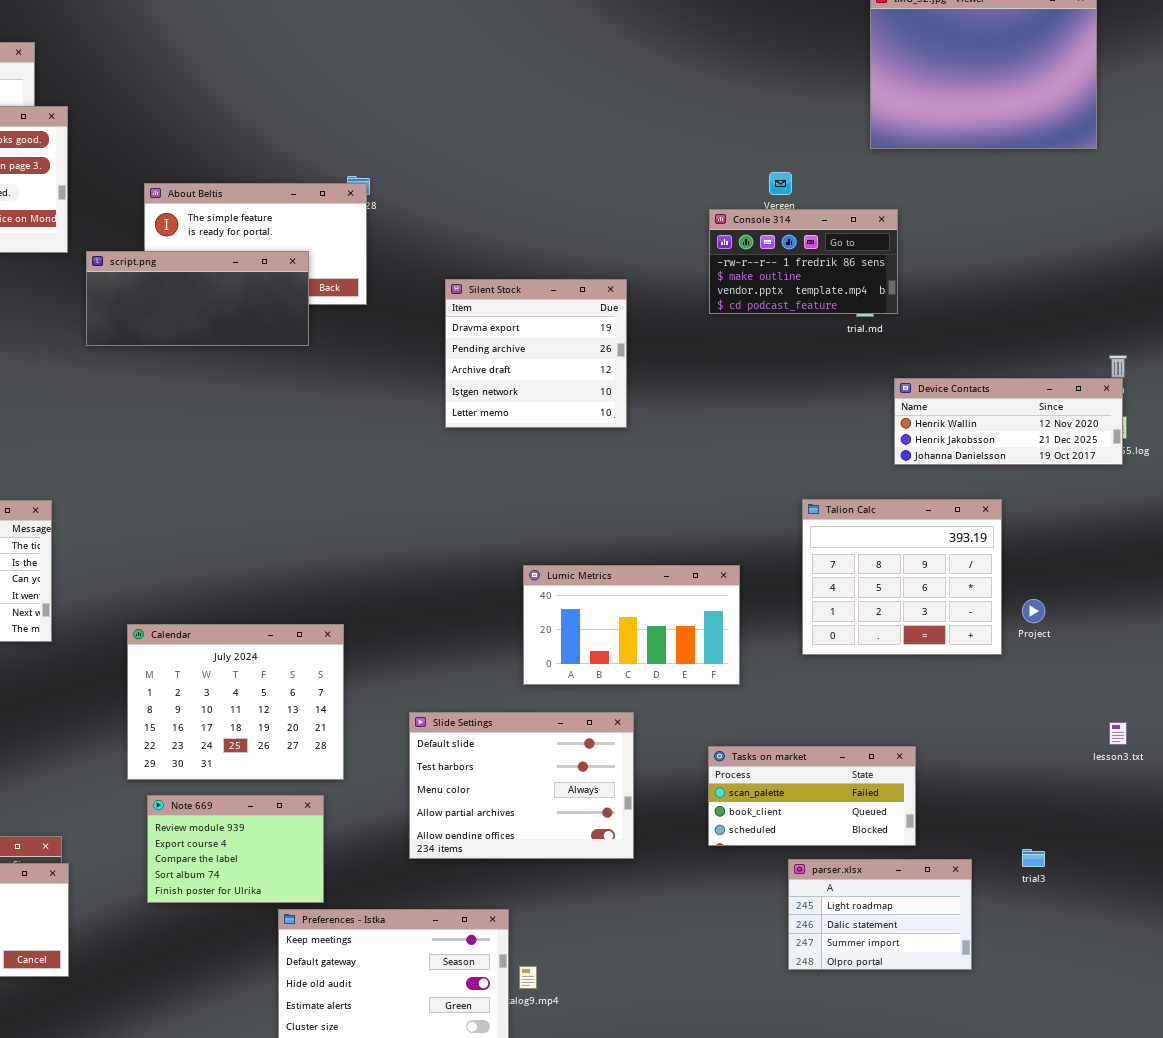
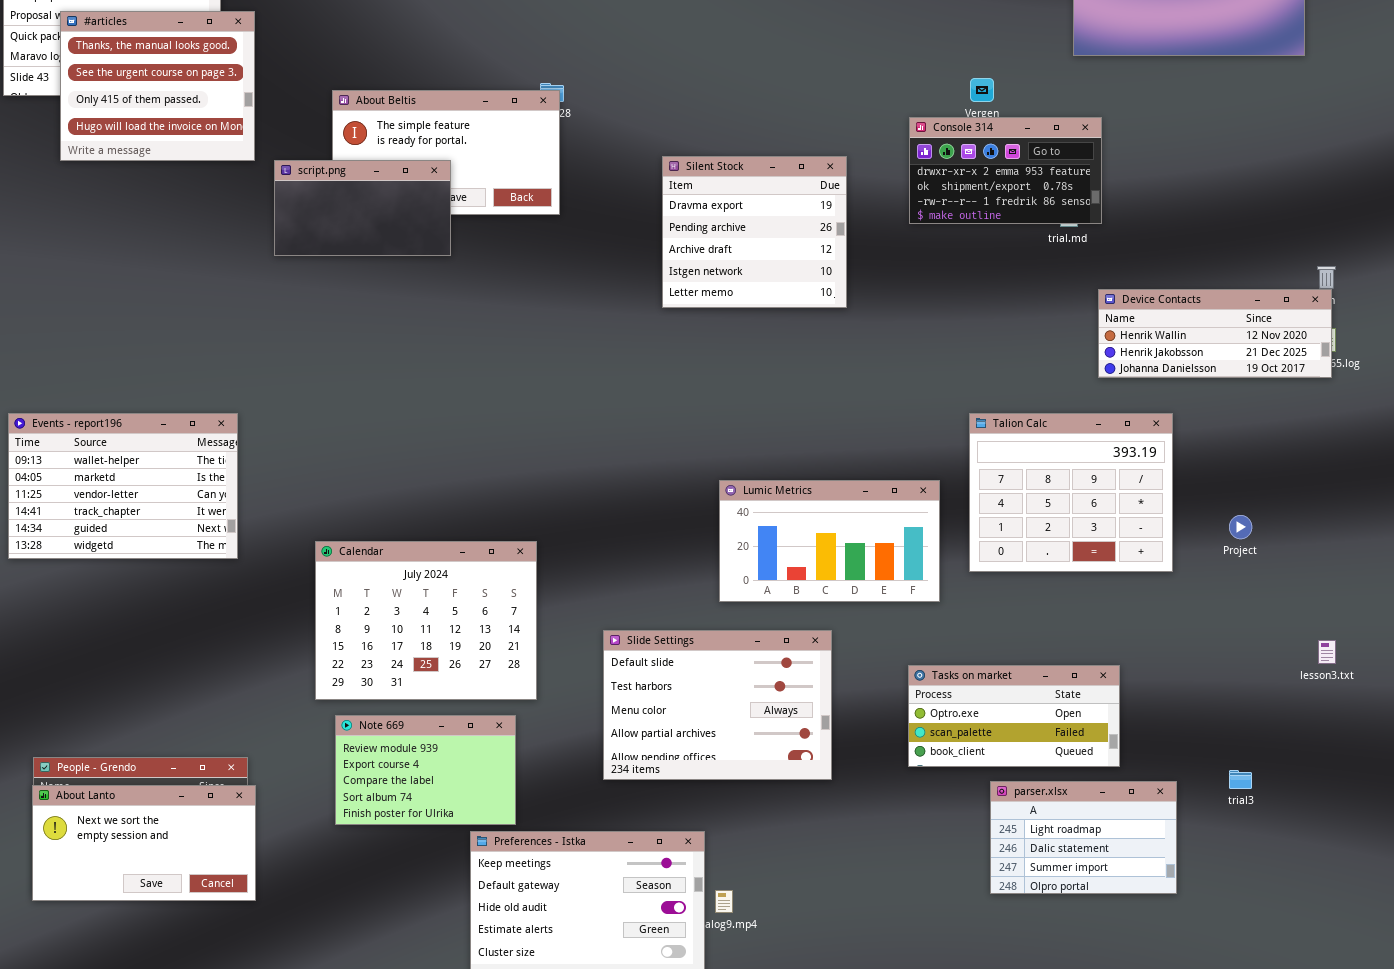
Console 314: [709,209,898,314] -> [909,117,1102,224], scrolled up 2 rows
script.png: [86,251,309,346] -> [274,160,451,256], resized
Silent Stock: [445,279,627,428] -> [662,156,847,308], moved
Talion Calc: [802,499,1002,655] -> [969,413,1173,572], moved
Tasks on market: [708,746,916,846] -> [908,665,1120,767], scrolled up 1 row

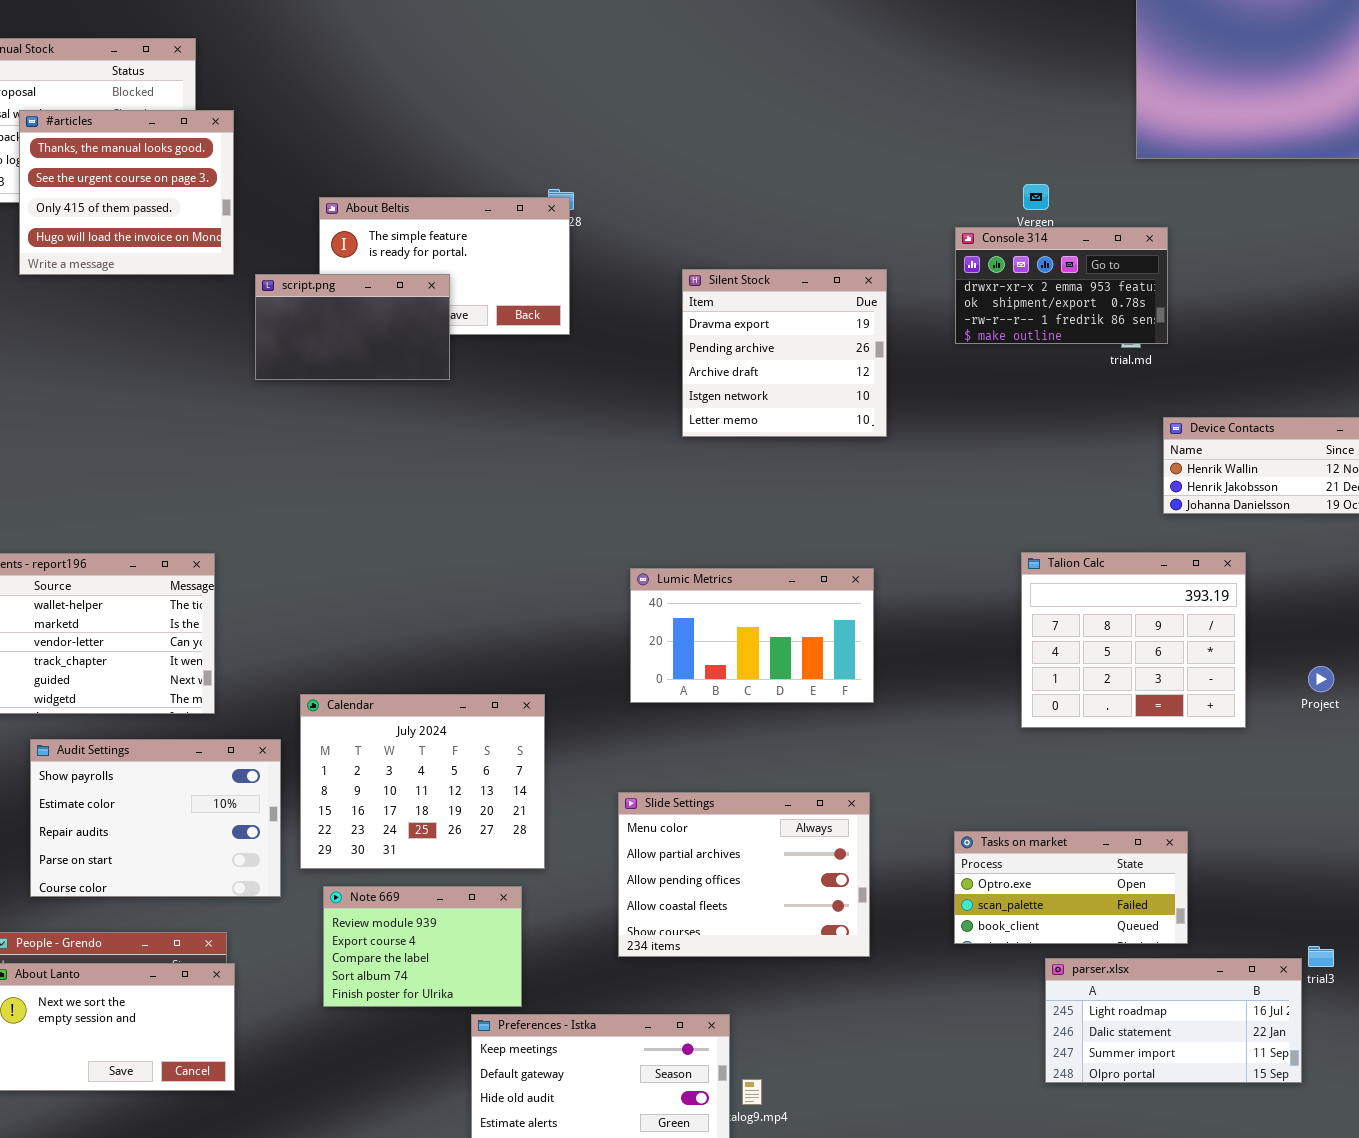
Lumic Metrics: [719,480,940,602] -> [630,568,874,703], moved
Audit Settings: none -> [30,739,281,897], opened
Slide Settings: [603,630,832,780] -> [618,792,870,957], scrolled down 2 rows
parser.xlsx: [990,781,1177,894] -> [1045,958,1302,1083], resized

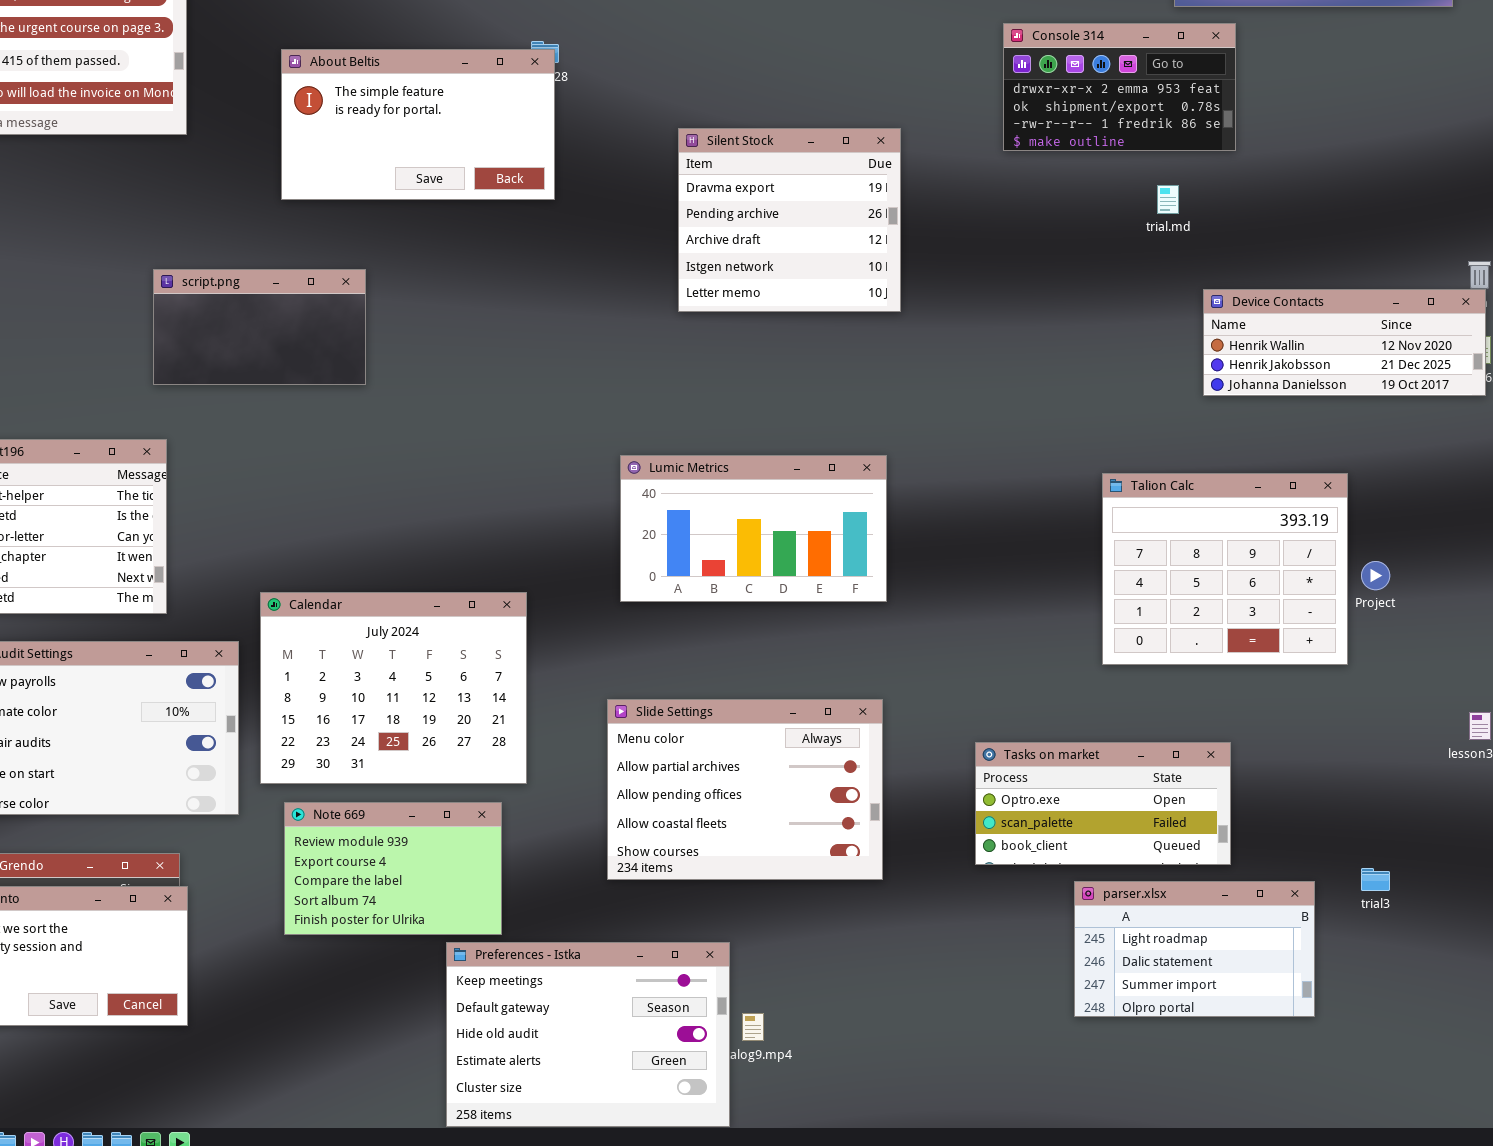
Console 314: [955,227,1168,344] -> [1003,23,1236,151], moved
script.png: [255,274,450,380] -> [153,269,366,385], moved
Talion Calc: [1021,552,1246,728] -> [1102,473,1348,665], moved
parser.xlsx: [1045,958,1302,1083] -> [1074,881,1315,1017], resized

